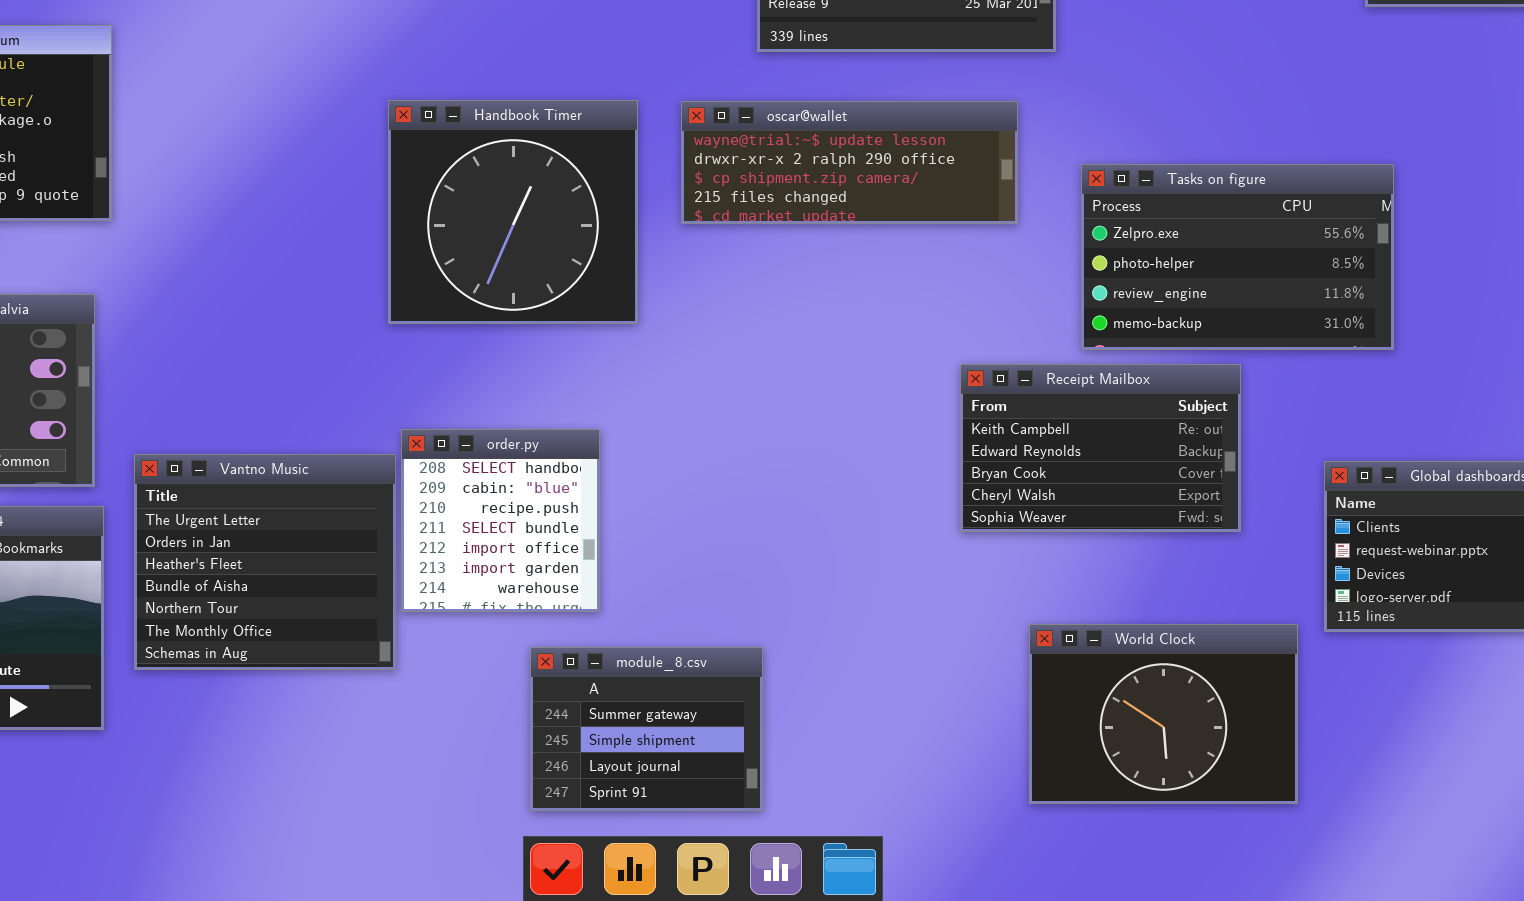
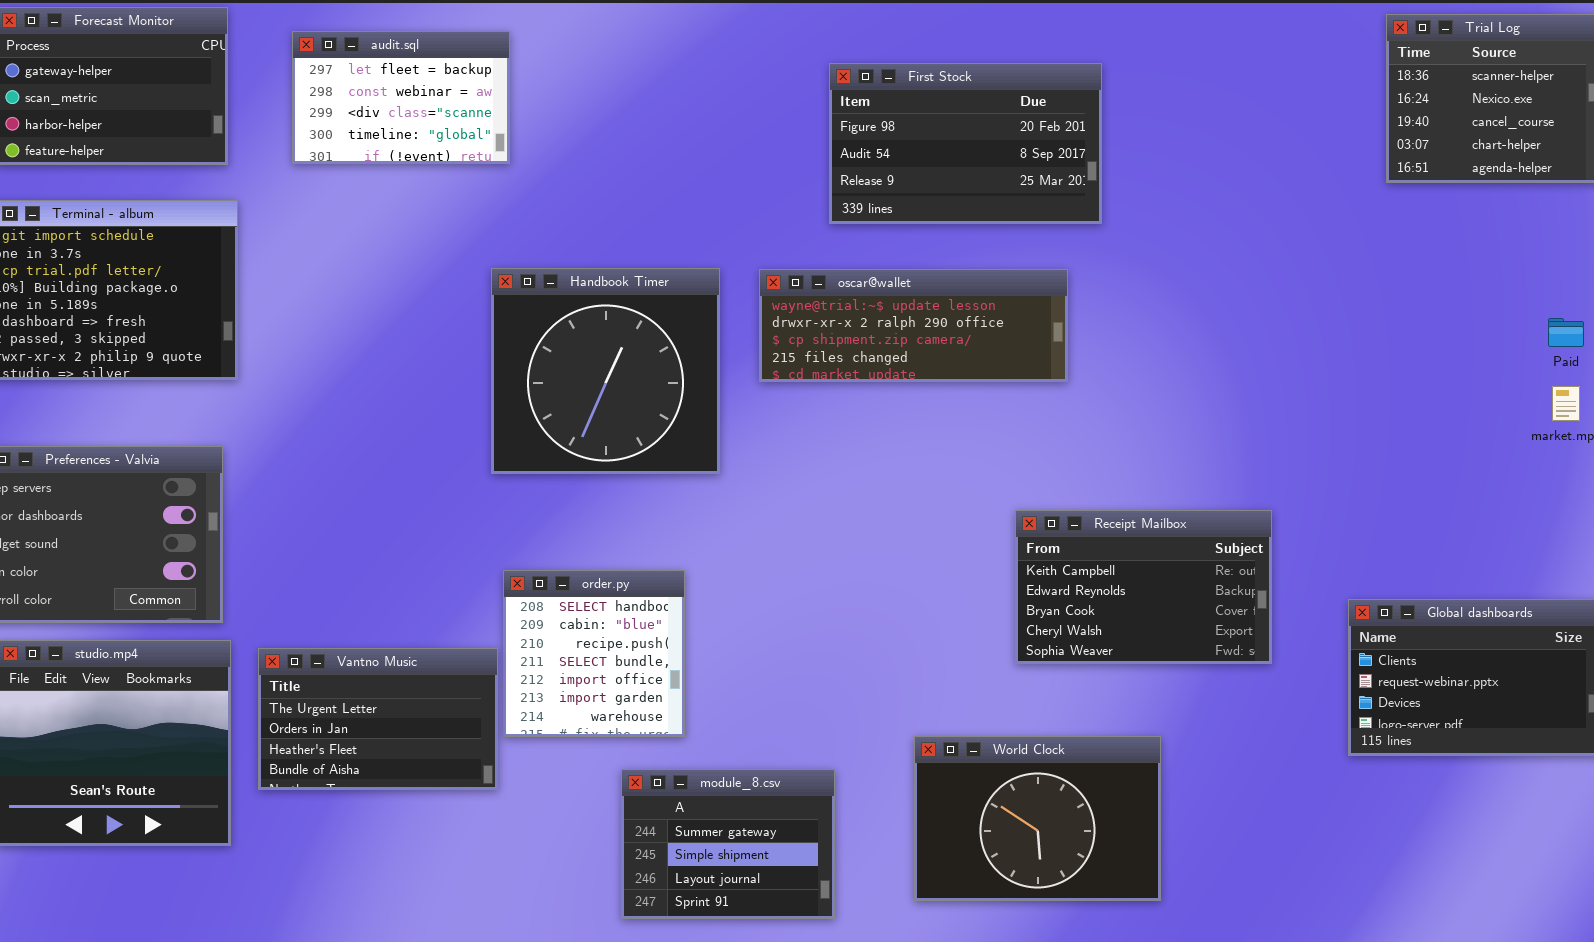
Tasks on figure: [1081,164,1394,350] -> none, closed
Vantno Music: [134,454,396,670] -> [258,648,498,790], resized
World Clock: [1029,624,1298,804] -> [914,736,1161,901], moved

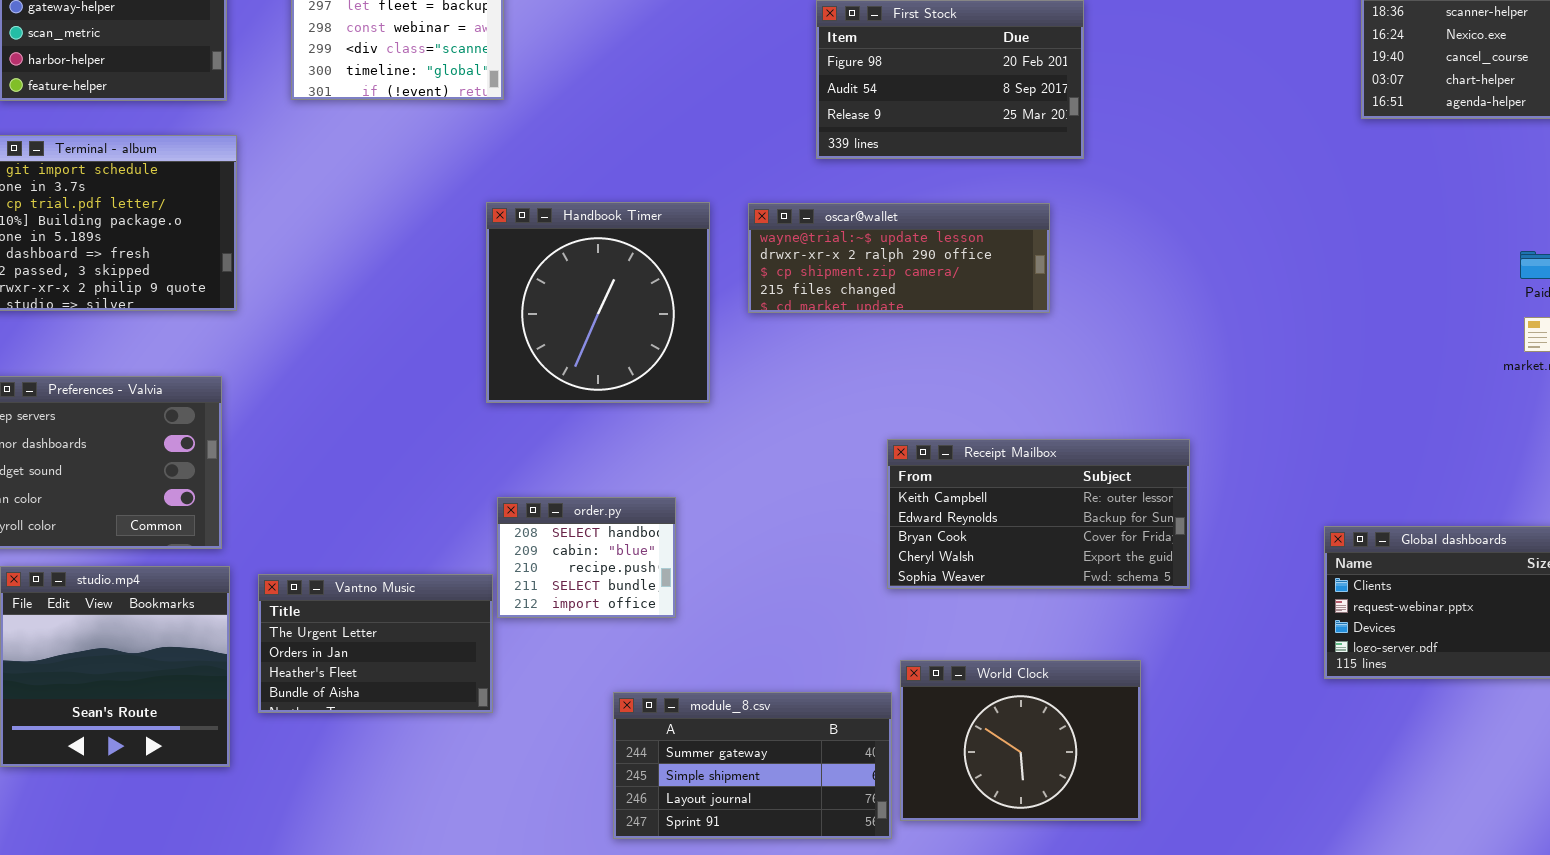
Receipt Mailbox: [1015,510,1272,664] -> [887,439,1190,589], moved, resized
order.py: [503,570,685,737] -> [497,497,676,618], resized
module_8.csv: [621,769,835,919] -> [613,692,892,839], resized

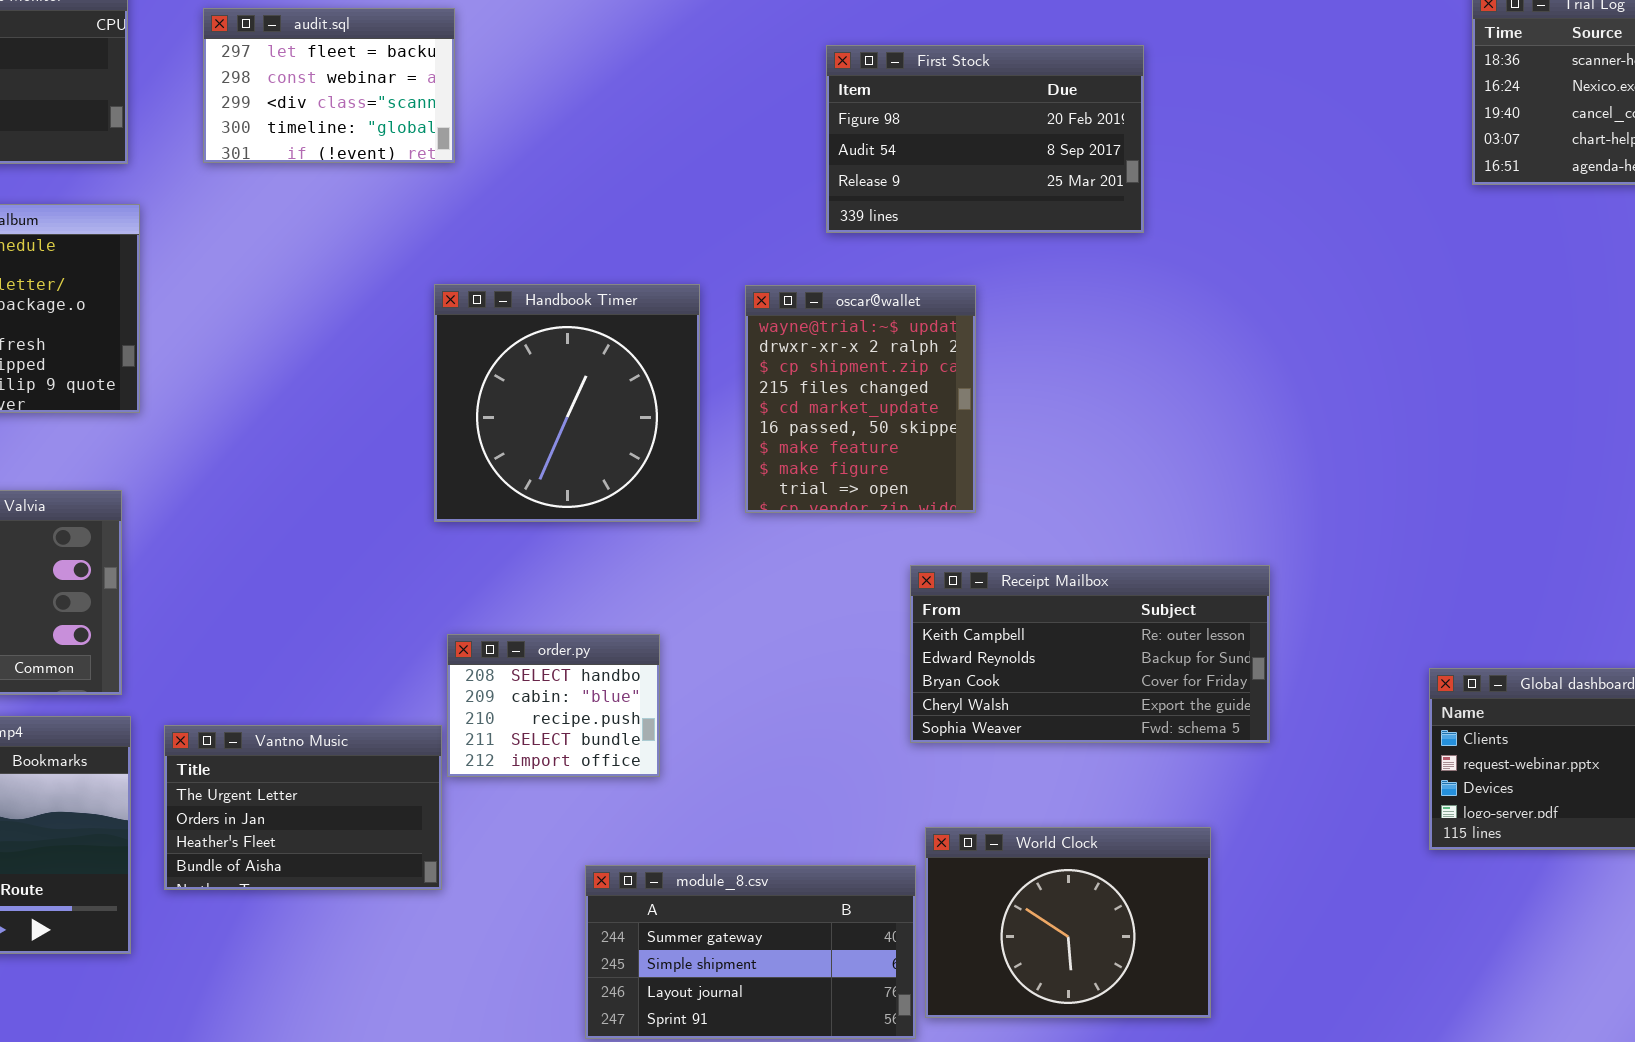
oscar@wallet: [748,203,1050,313] -> [745,285,976,513], resized

